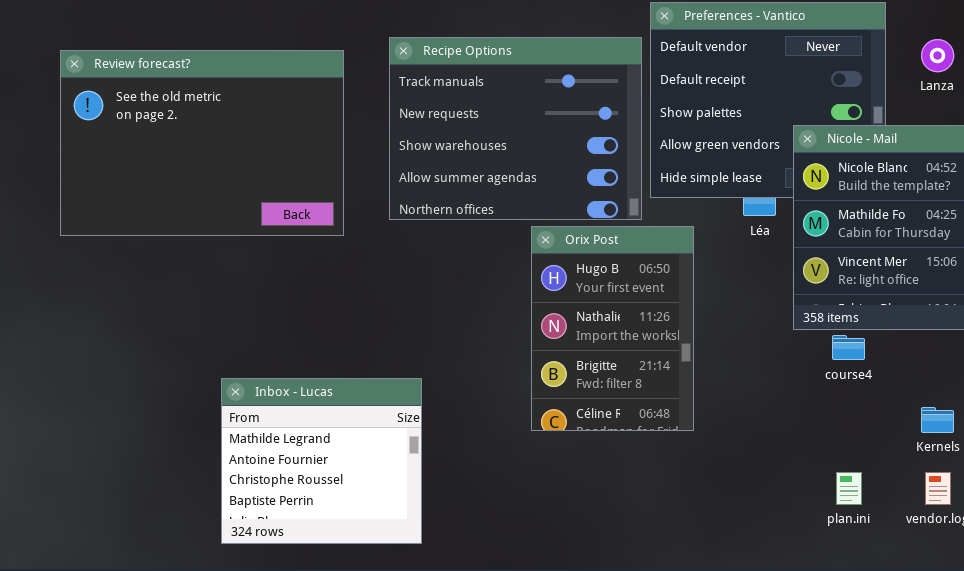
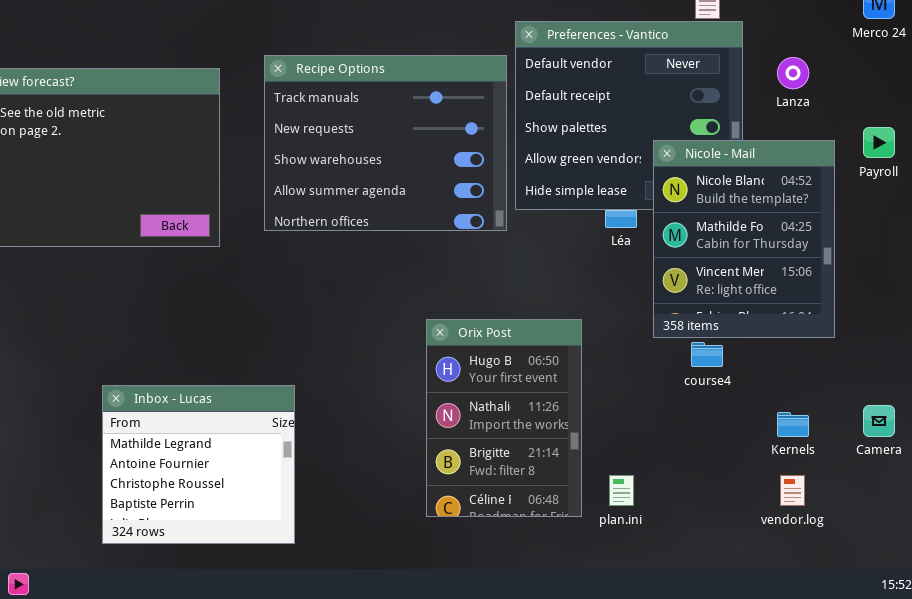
Orix Post: [531,226,694,431] -> [426,319,582,517], moved
plan.ini: [836,472,862,505] -> [609,475,634,506], moved

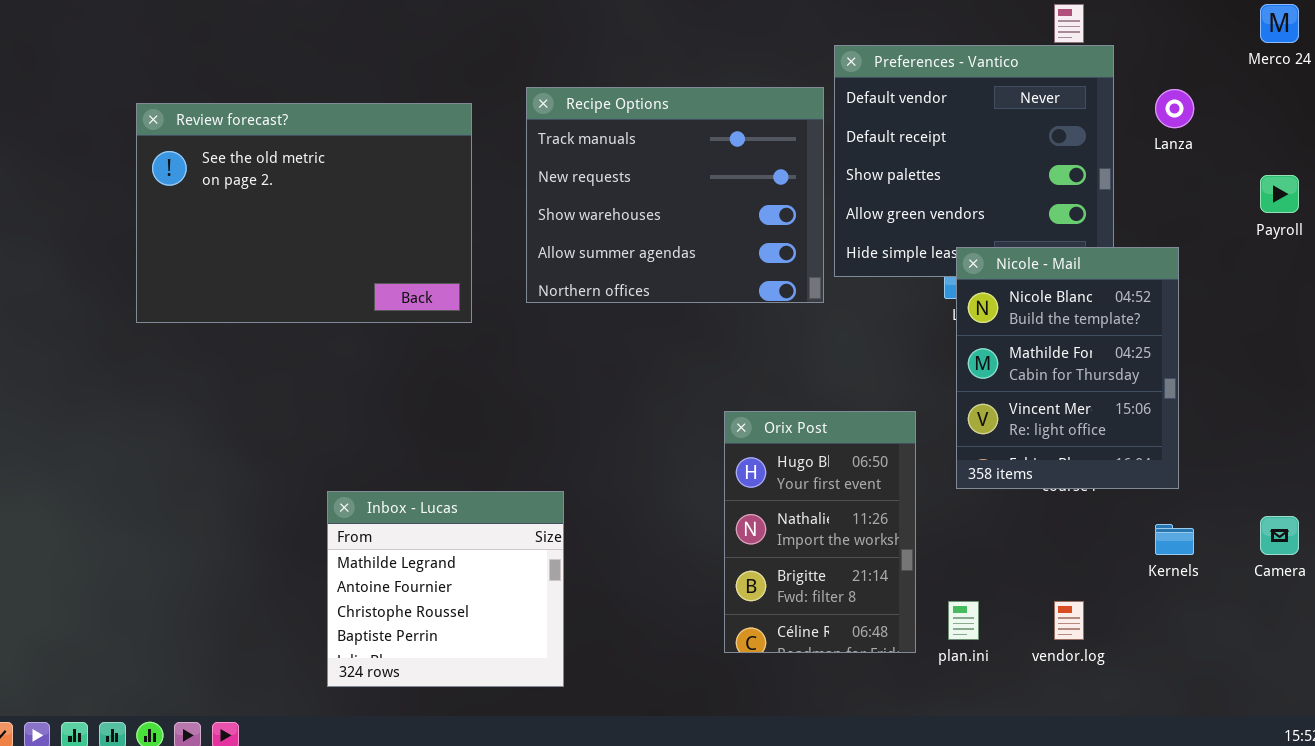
Nicole - Mail: [653,140,835,338] -> [956,247,1179,489], moved
vendor.log: [780,475,805,506] -> [1054,601,1084,640], moved

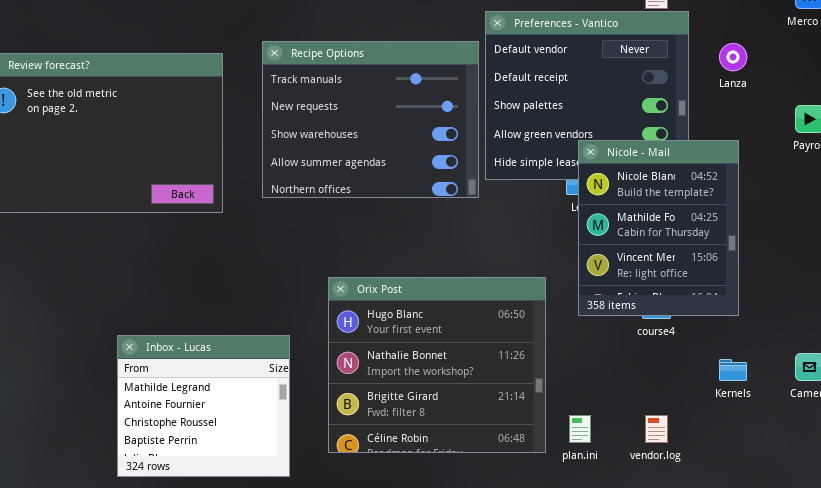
Nicole - Mail: [956,247,1179,489] -> [578,140,739,316], moved
Orix Post: [724,411,916,653] -> [328,277,546,453], resized

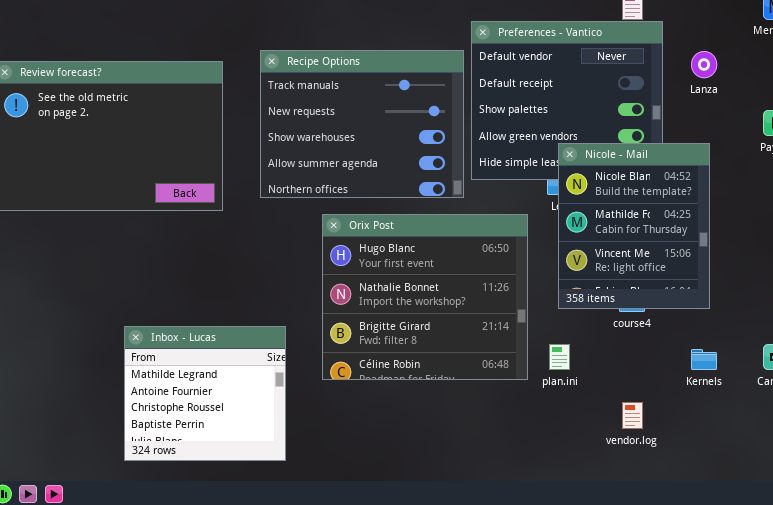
Orix Post: [328,277,546,453] -> [322,214,528,380], moved
plan.ini: [569,415,591,443] -> [549,344,570,370], moved

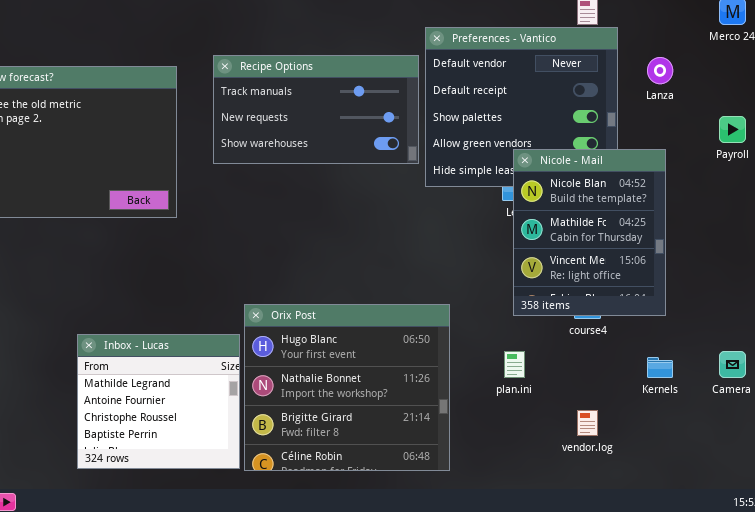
Recipe Options: [260,50,464,198] -> [213,55,419,164], resized
Orix Post: [322,214,528,380] -> [244,304,450,471], moved

